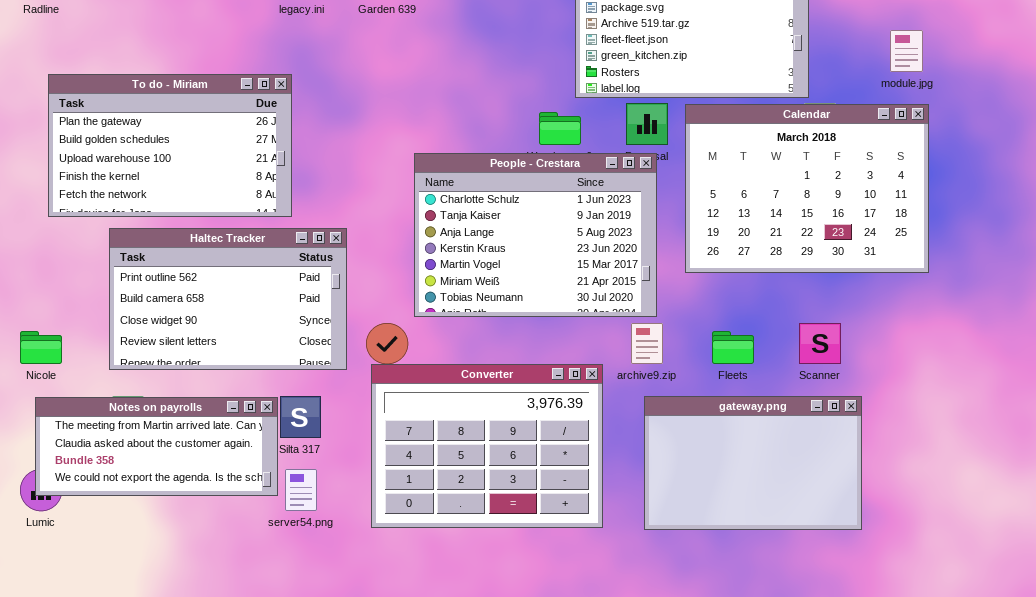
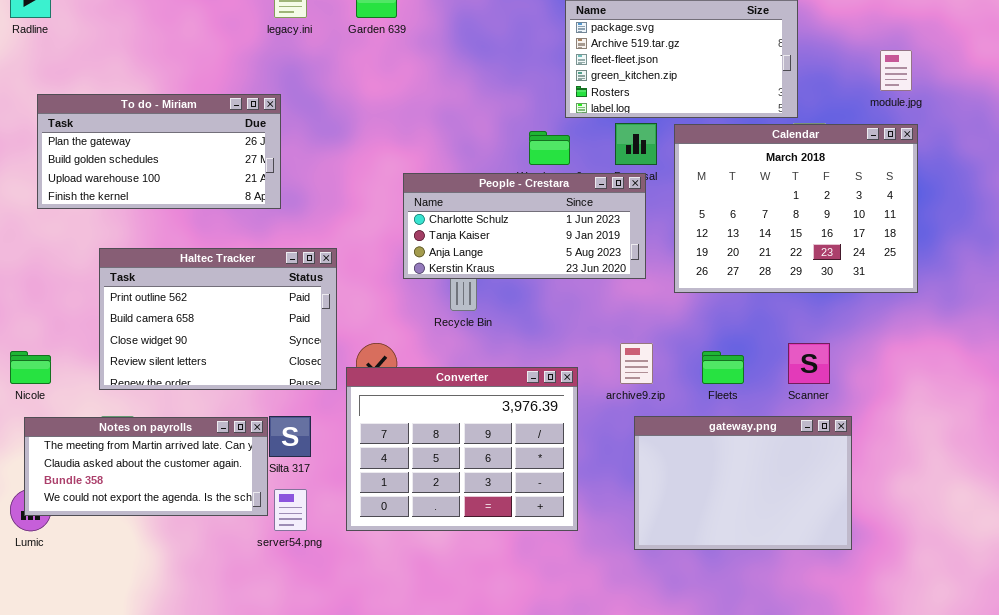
To do - Miriam: [48,74,292,217] -> [37,94,281,209], resized
People - Crestara: [414,153,657,317] -> [403,173,646,279], resized
Converter: [371,364,603,528] -> [346,367,578,531], moved

